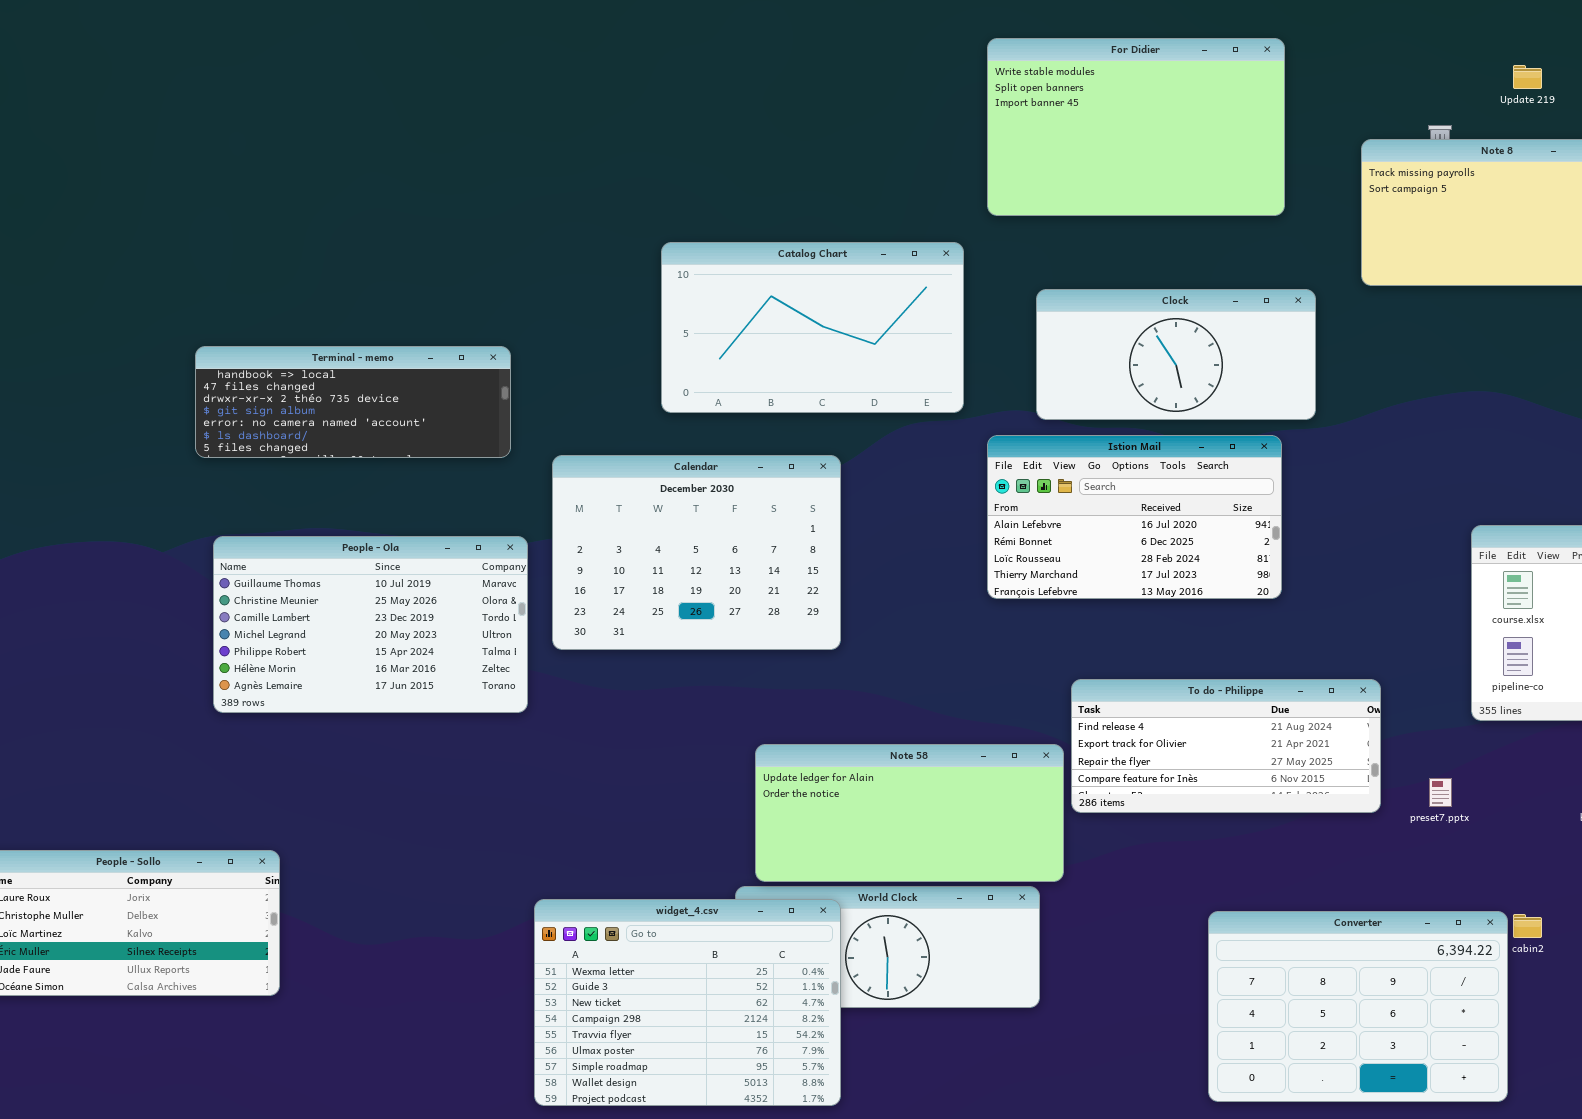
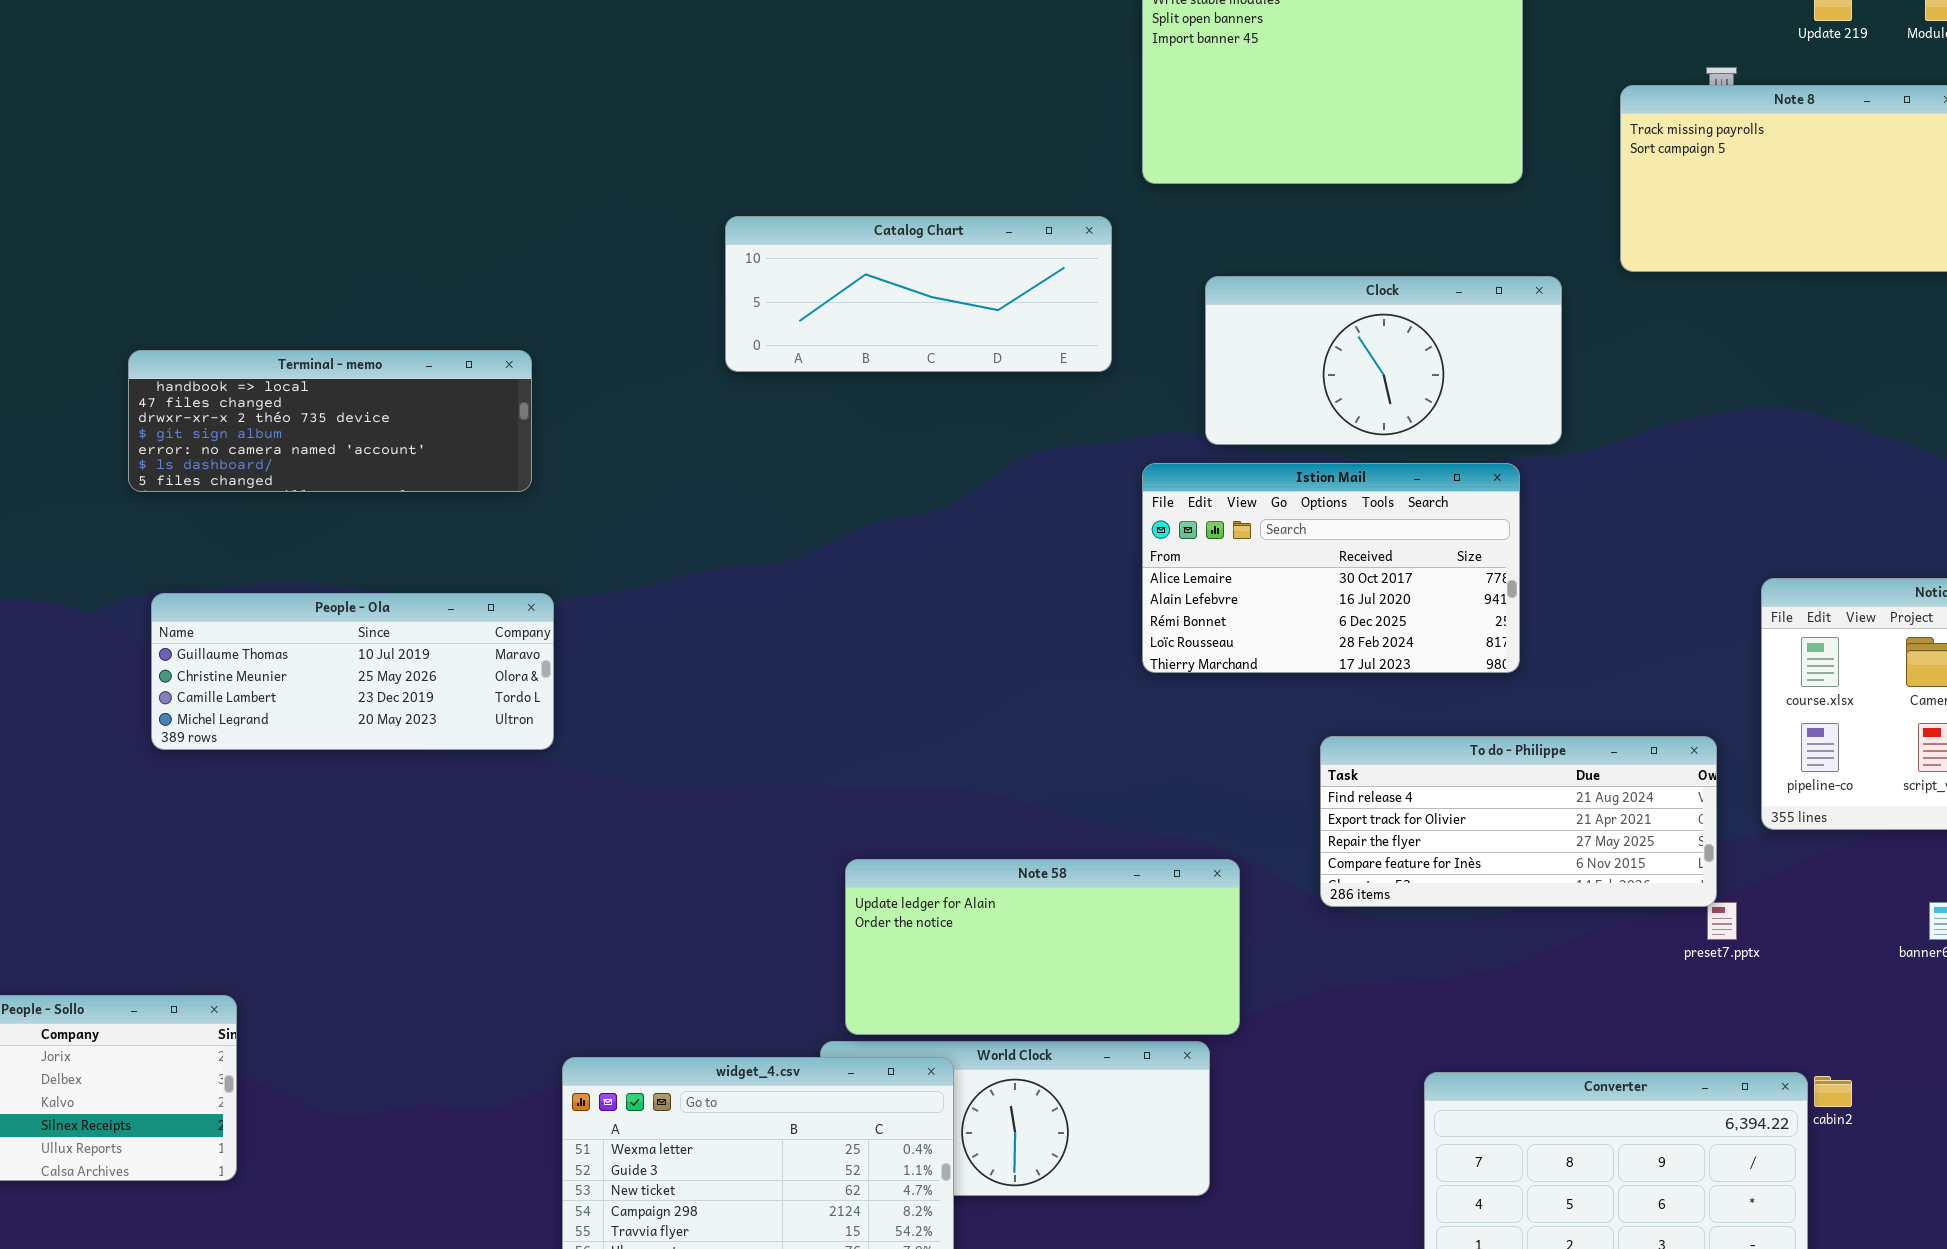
Catalog Chart: [661,242,964,413] -> [725,216,1112,372], resized
Istion Mail: [987,435,1282,599] -> [1142,463,1520,673], scrolled up 1 row
Calendar: [552,455,841,650] -> none, closed
People - Ola: [213,536,528,713] -> [151,593,554,750], resized
To do - Philippe: [1071,679,1381,813] -> [1320,736,1717,907], moved

